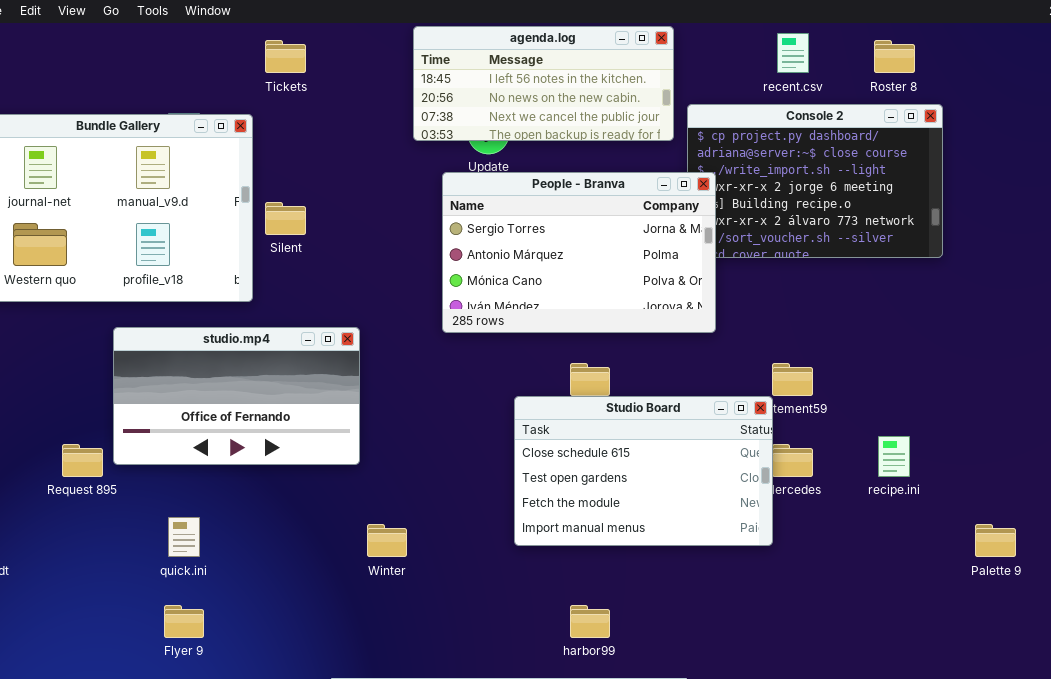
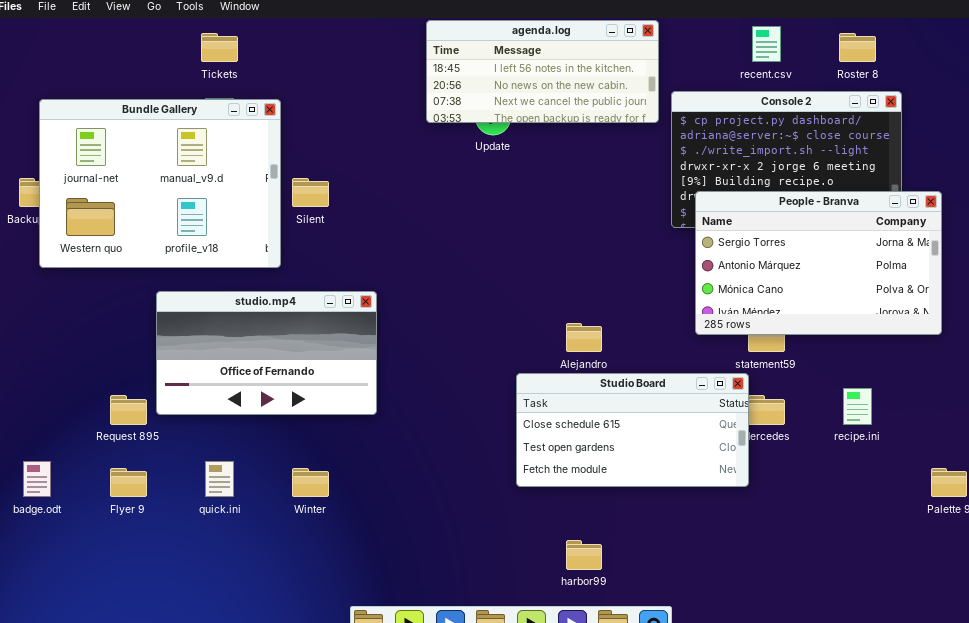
Tickets: [265,40,306,73] -> [201,33,238,62], moved
People - Branva: [442,172,716,333] -> [695,191,942,335], moved
Studio Board: [514,396,773,546] -> [516,373,749,487], resized
Winter: [367,524,407,557] -> [292,468,329,497], moved
Flyer 9: [164,605,204,638] -> [110,468,147,497], moved

